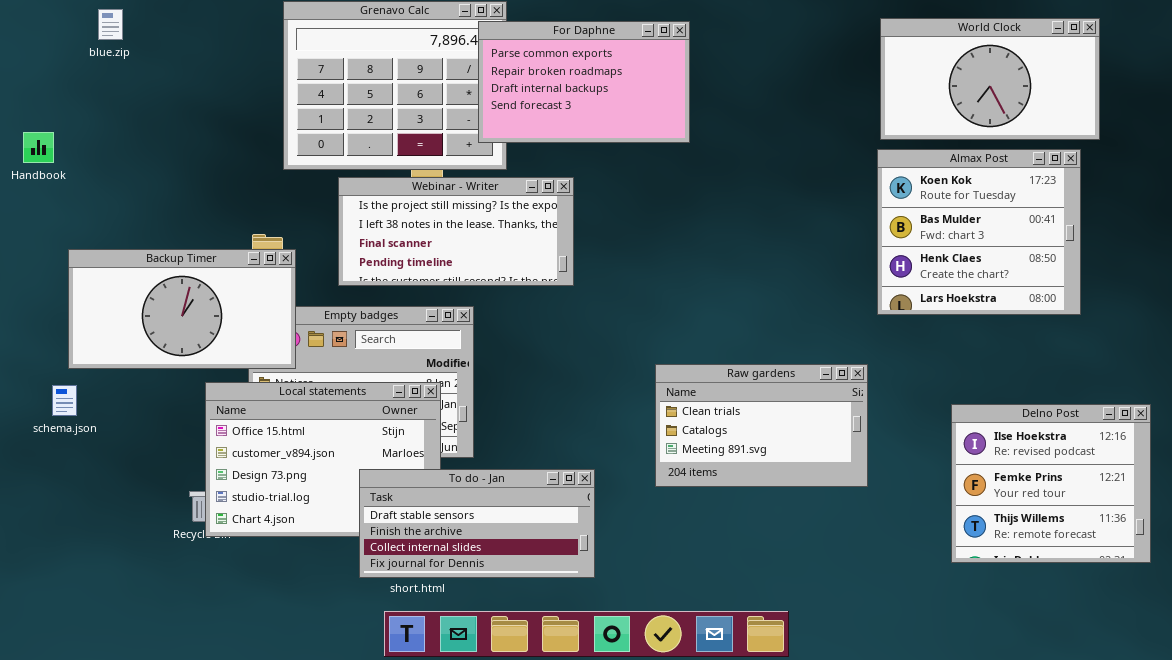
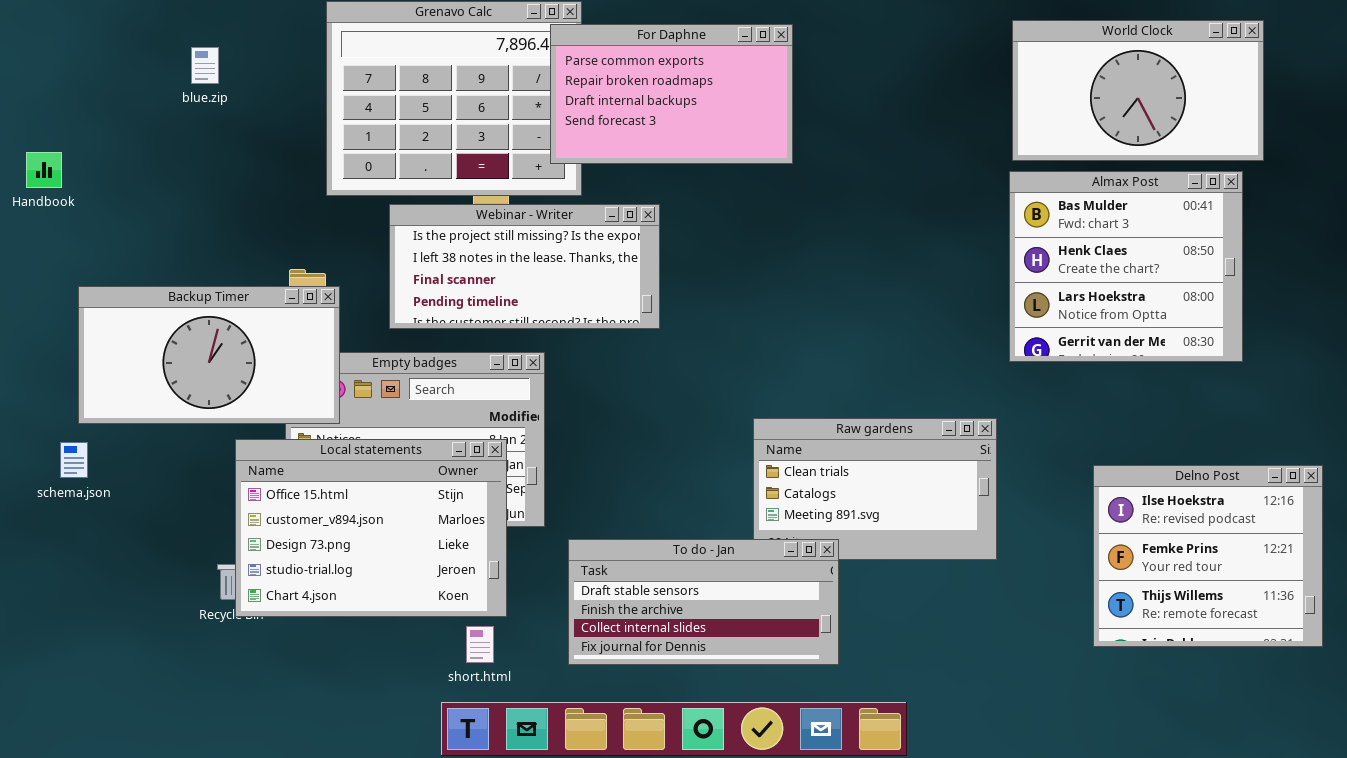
blue.zip: [98,9,123,40] -> [191,47,219,84], moved
Almax Post: [877,149,1081,315] -> [1009,171,1243,362], scrolled down 1 row
To do - Jan: [359,469,595,578] -> [568,539,839,665], moved

